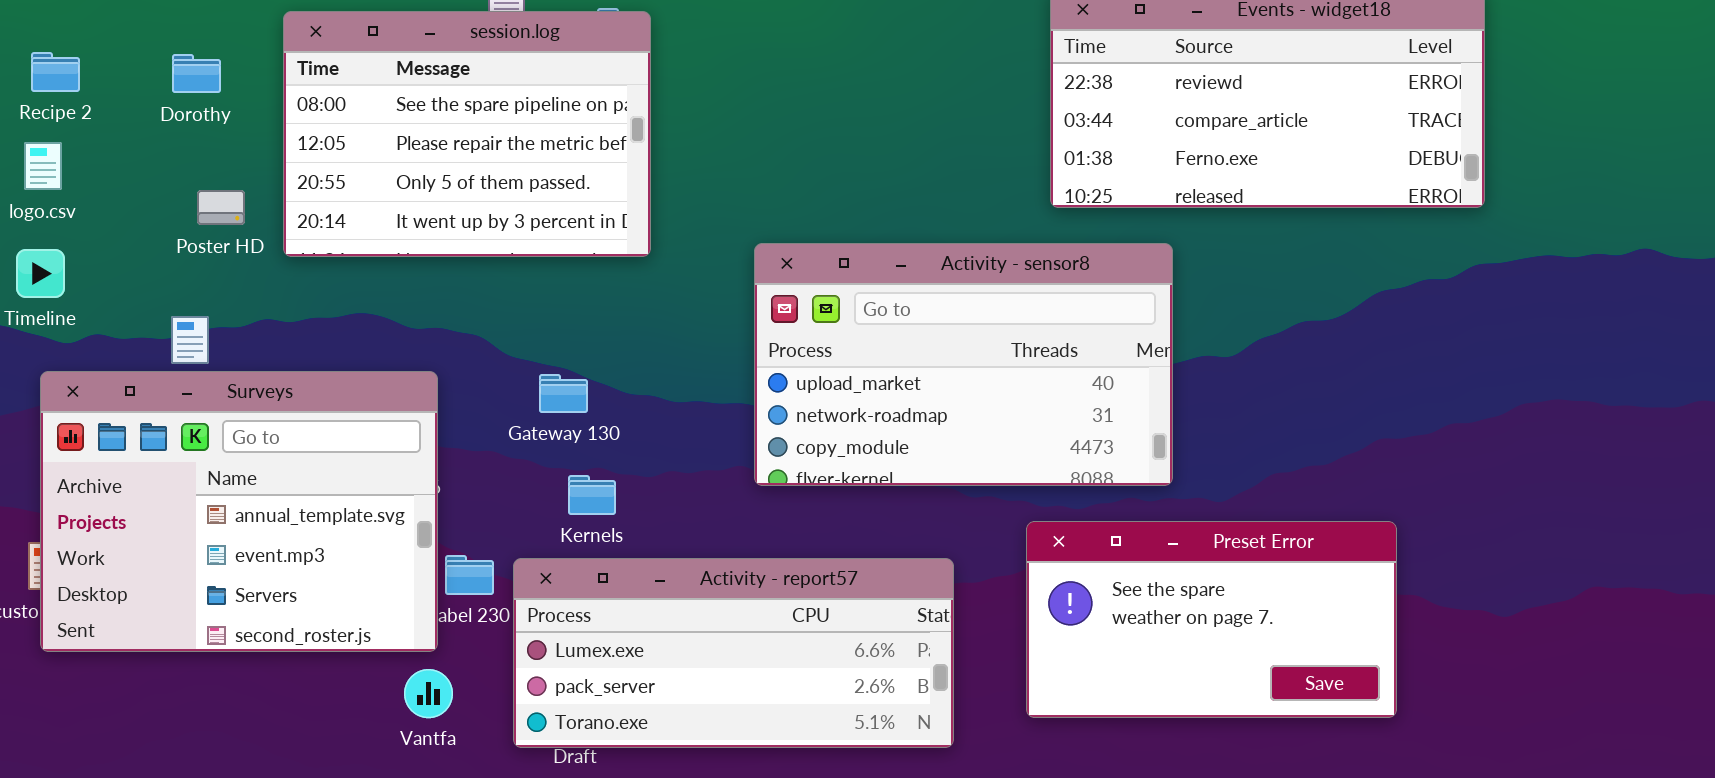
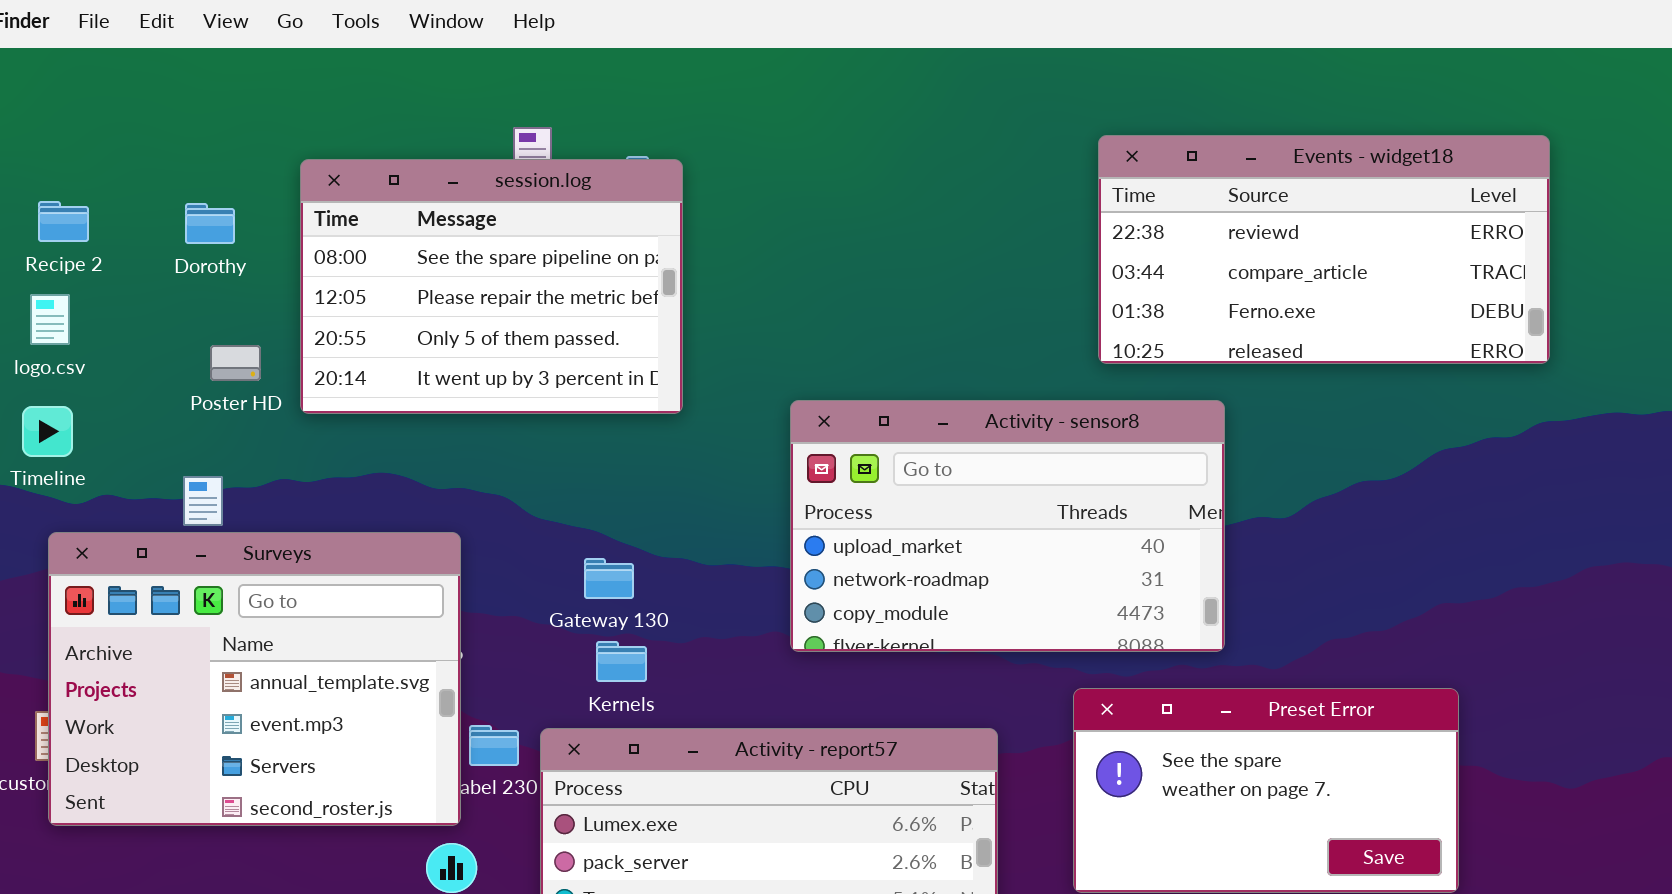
Gateway 130: [539,374,588,413] -> [584,558,634,599], moved

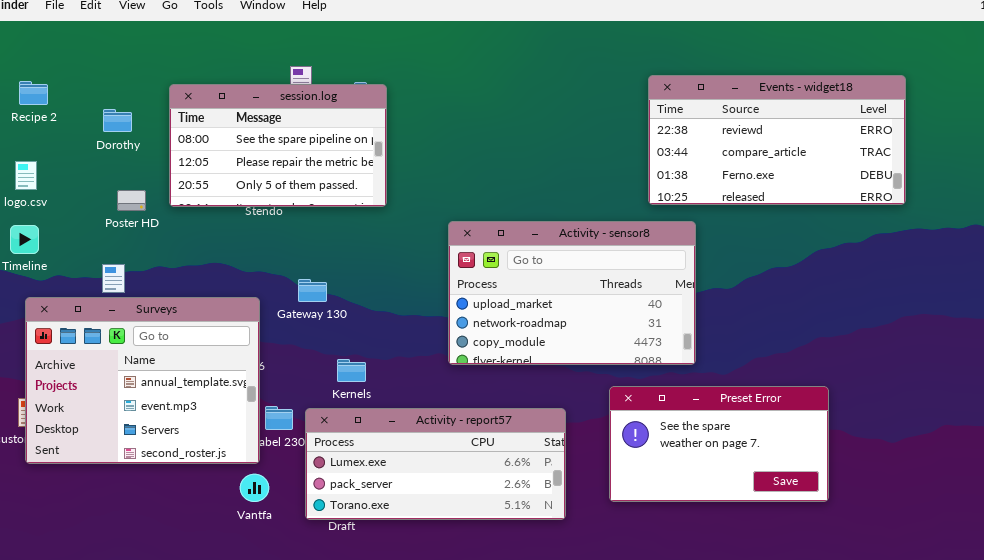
Events - widget18: [1098,135,1550,364] -> [648,75,906,205], moved
session.log: [300,159,683,414] -> [169,84,387,207], resized
Recipe 2: [38,201,89,242] -> [19,81,48,105], moved
Gateway 130: [584,558,634,599] -> [298,279,327,302], moved

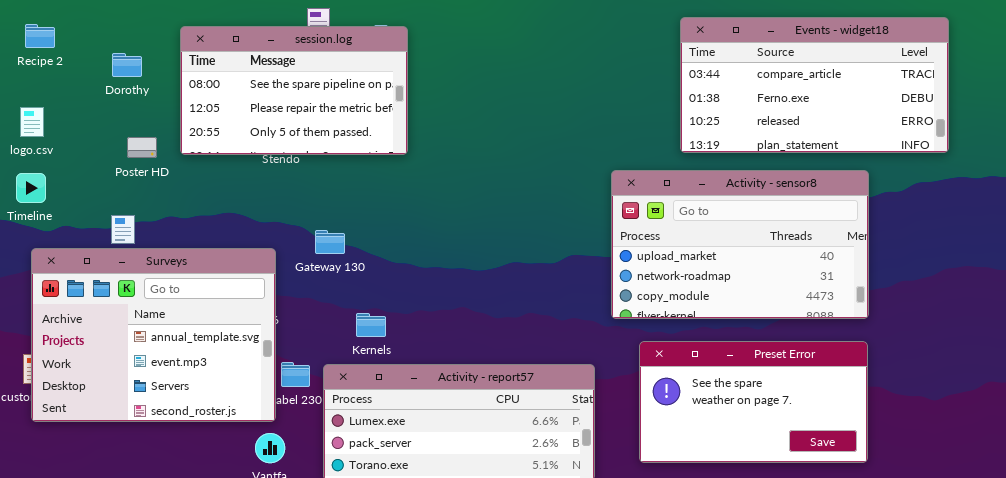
Events - widget18: [648,75,906,205] -> [680,17,949,153], scrolled down 1 row
Activity - sensor8: [448,221,696,365] -> [611,170,869,319], moved

